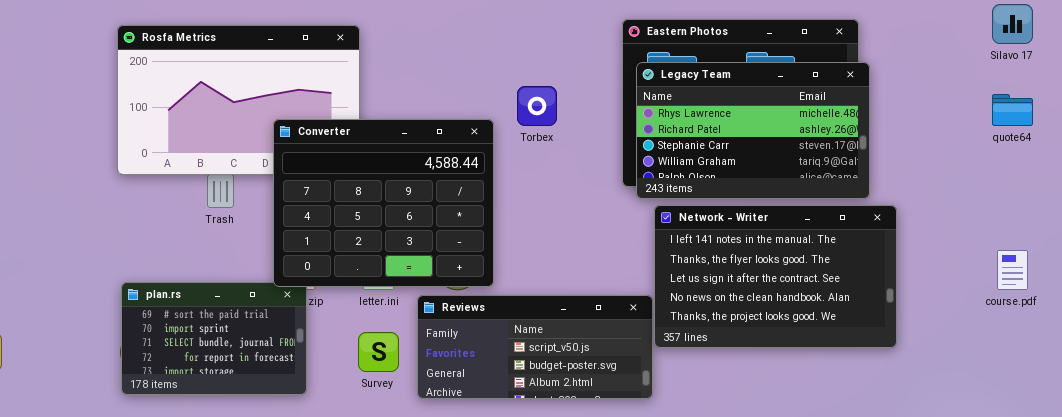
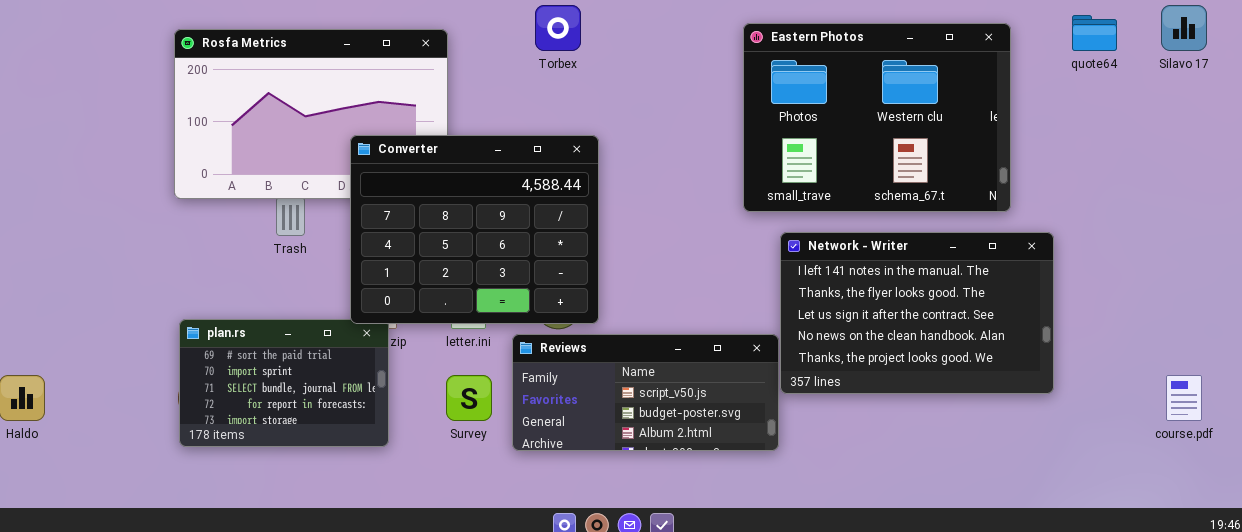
Legacy Team: [636,62,870,199] -> none, closed
Torbex: [517,86,557,126] -> [535,5,581,51], moved
quote64: [992,94,1033,126] -> [1072,15,1117,51], moved
course.pdf: [997,250,1028,290] -> [1166,375,1202,421], moved

